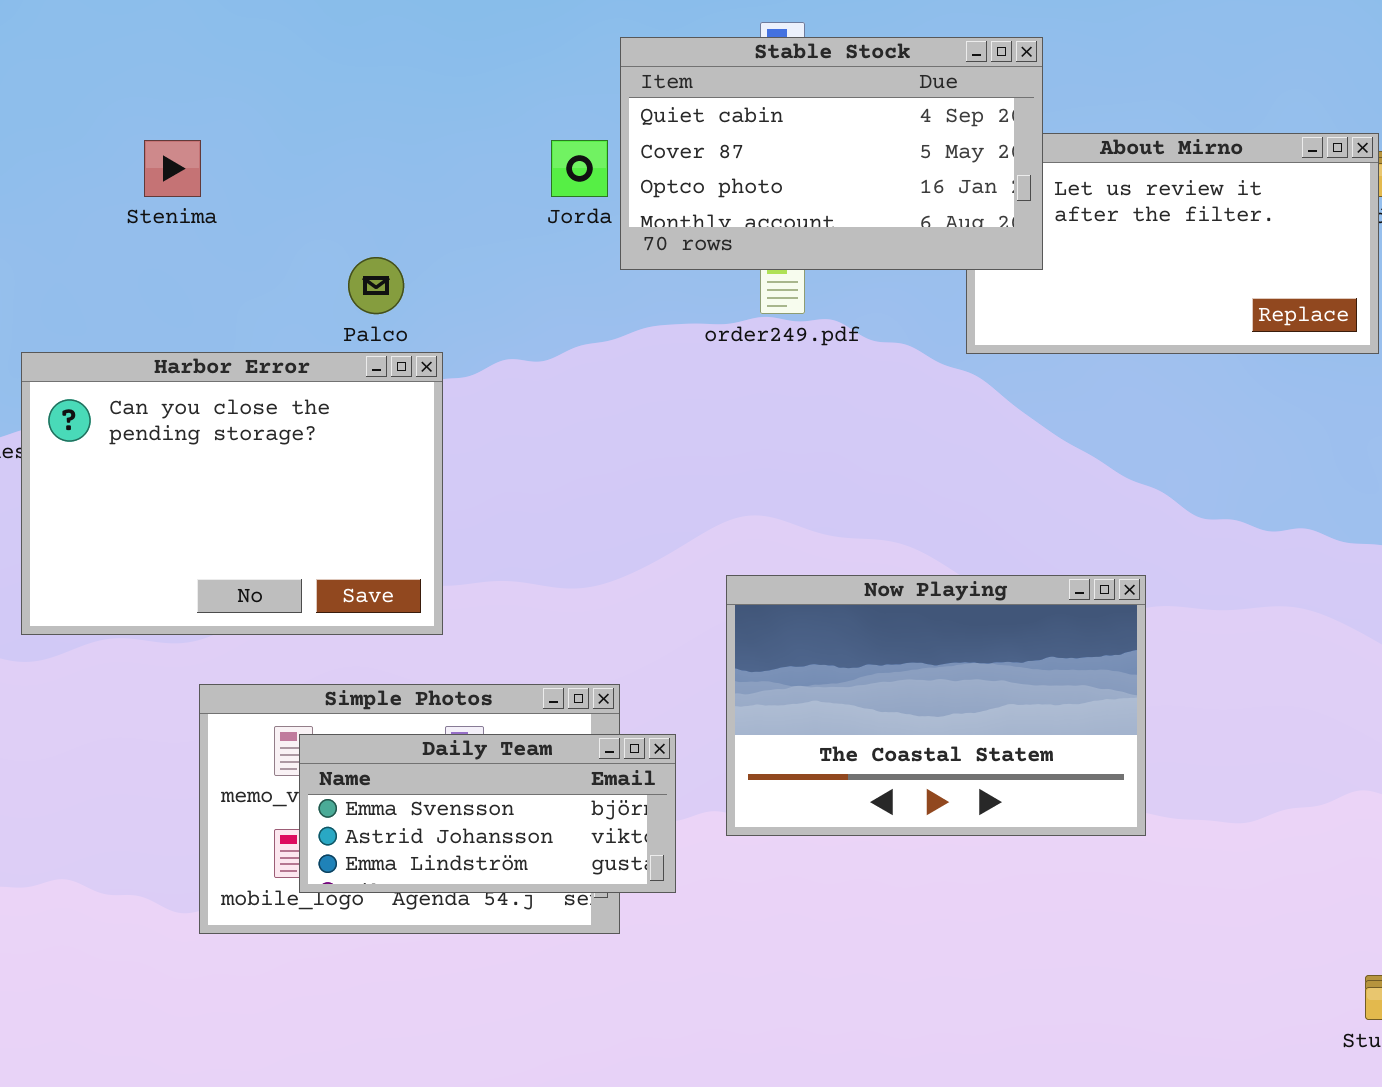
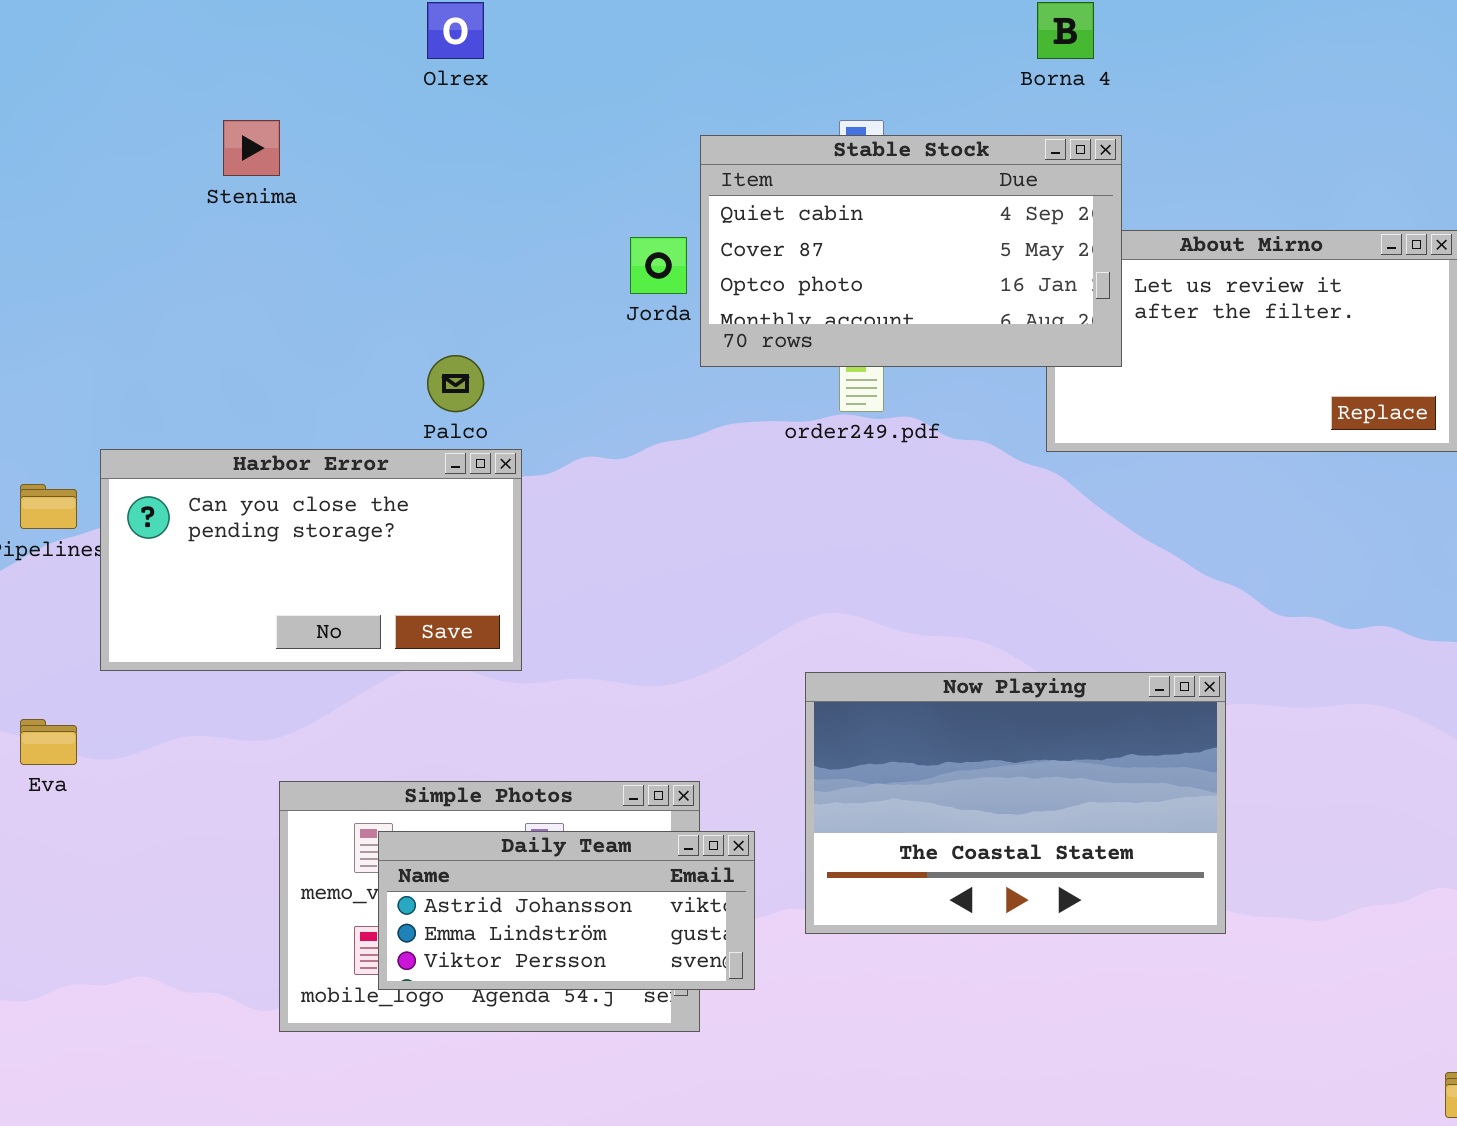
Stenima: [144,140,201,197] -> [223,120,280,176], moved
Harbor Error: [21,352,443,635] -> [100,449,522,671], resized
Daily Team: [299,734,676,893] -> [378,831,755,990], scrolled down 1 row

